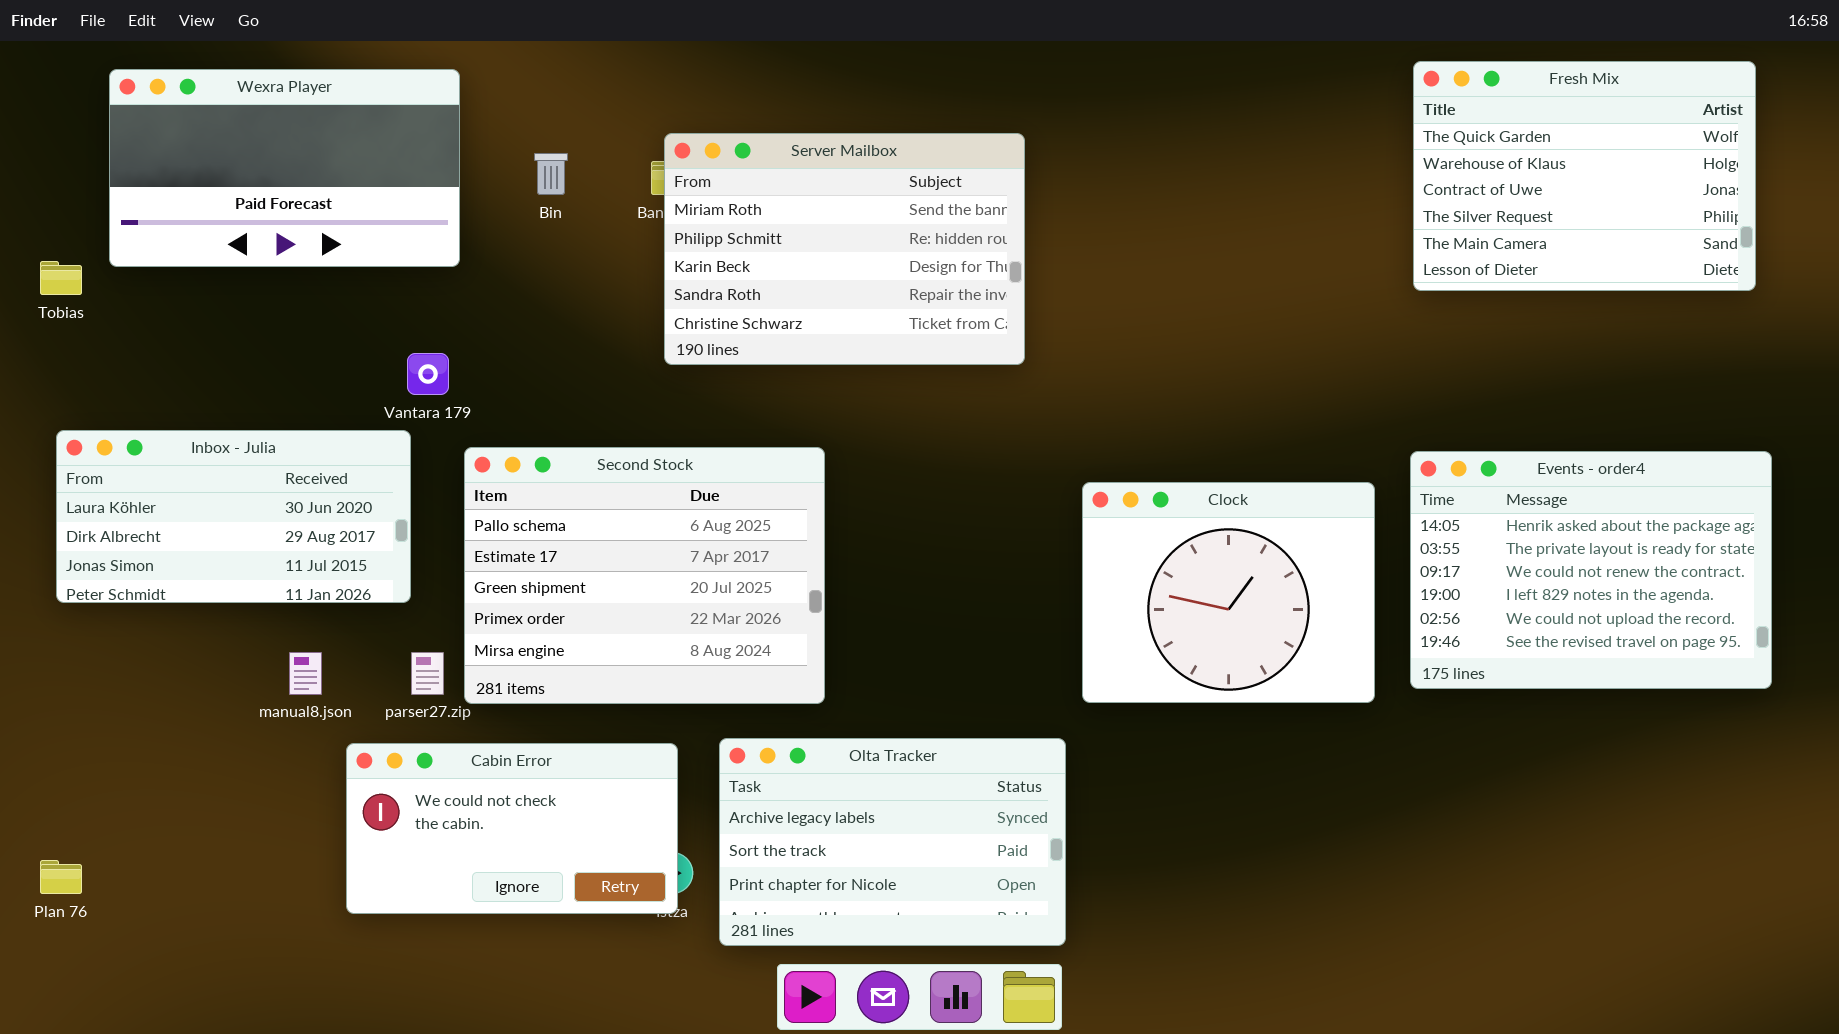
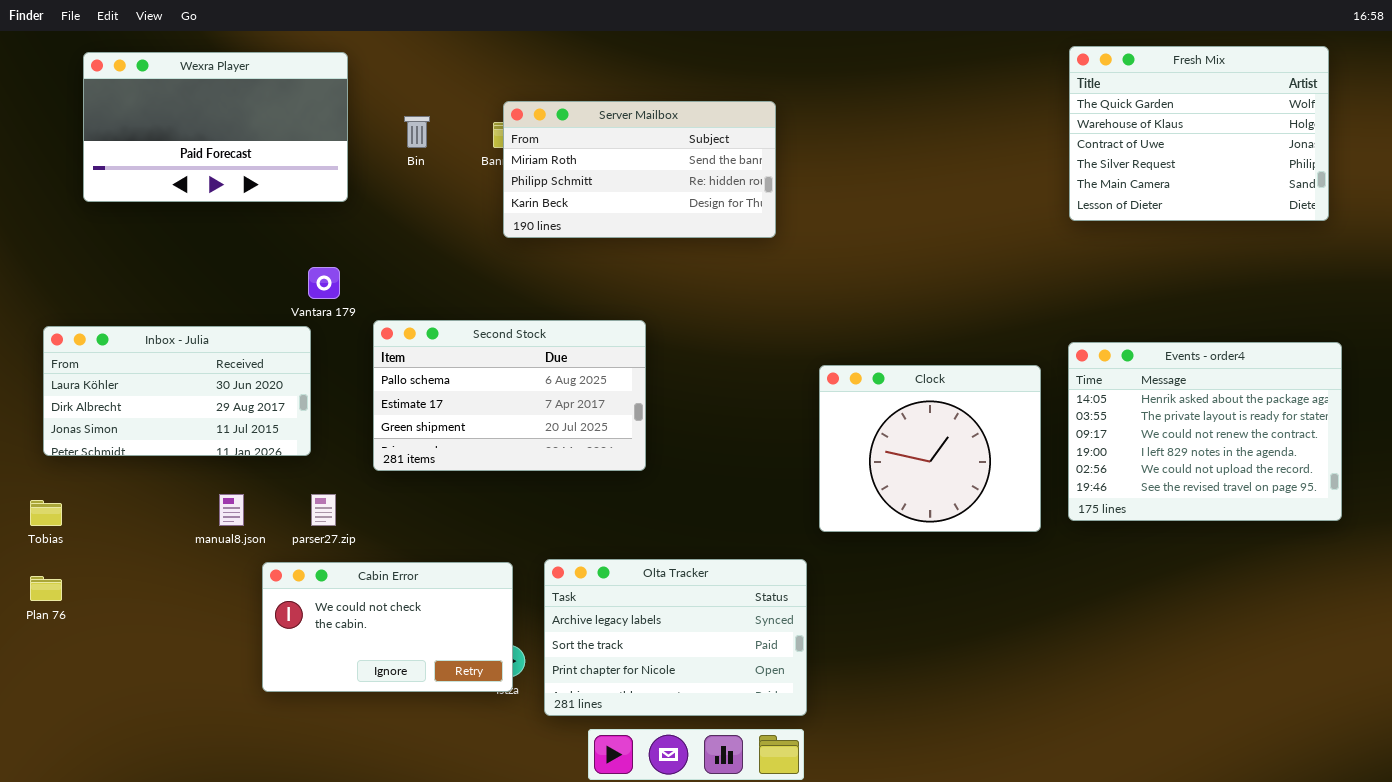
Server Mailbox: [664,133,1025,365] -> [503,101,776,238], resized
Tobias: [40,261,82,295] -> [30,500,62,526], moved
Second Stock: [464,447,825,704] -> [373,320,646,471], moved, resized
Plan 76: [40,860,82,894] -> [30,576,62,601], moved

